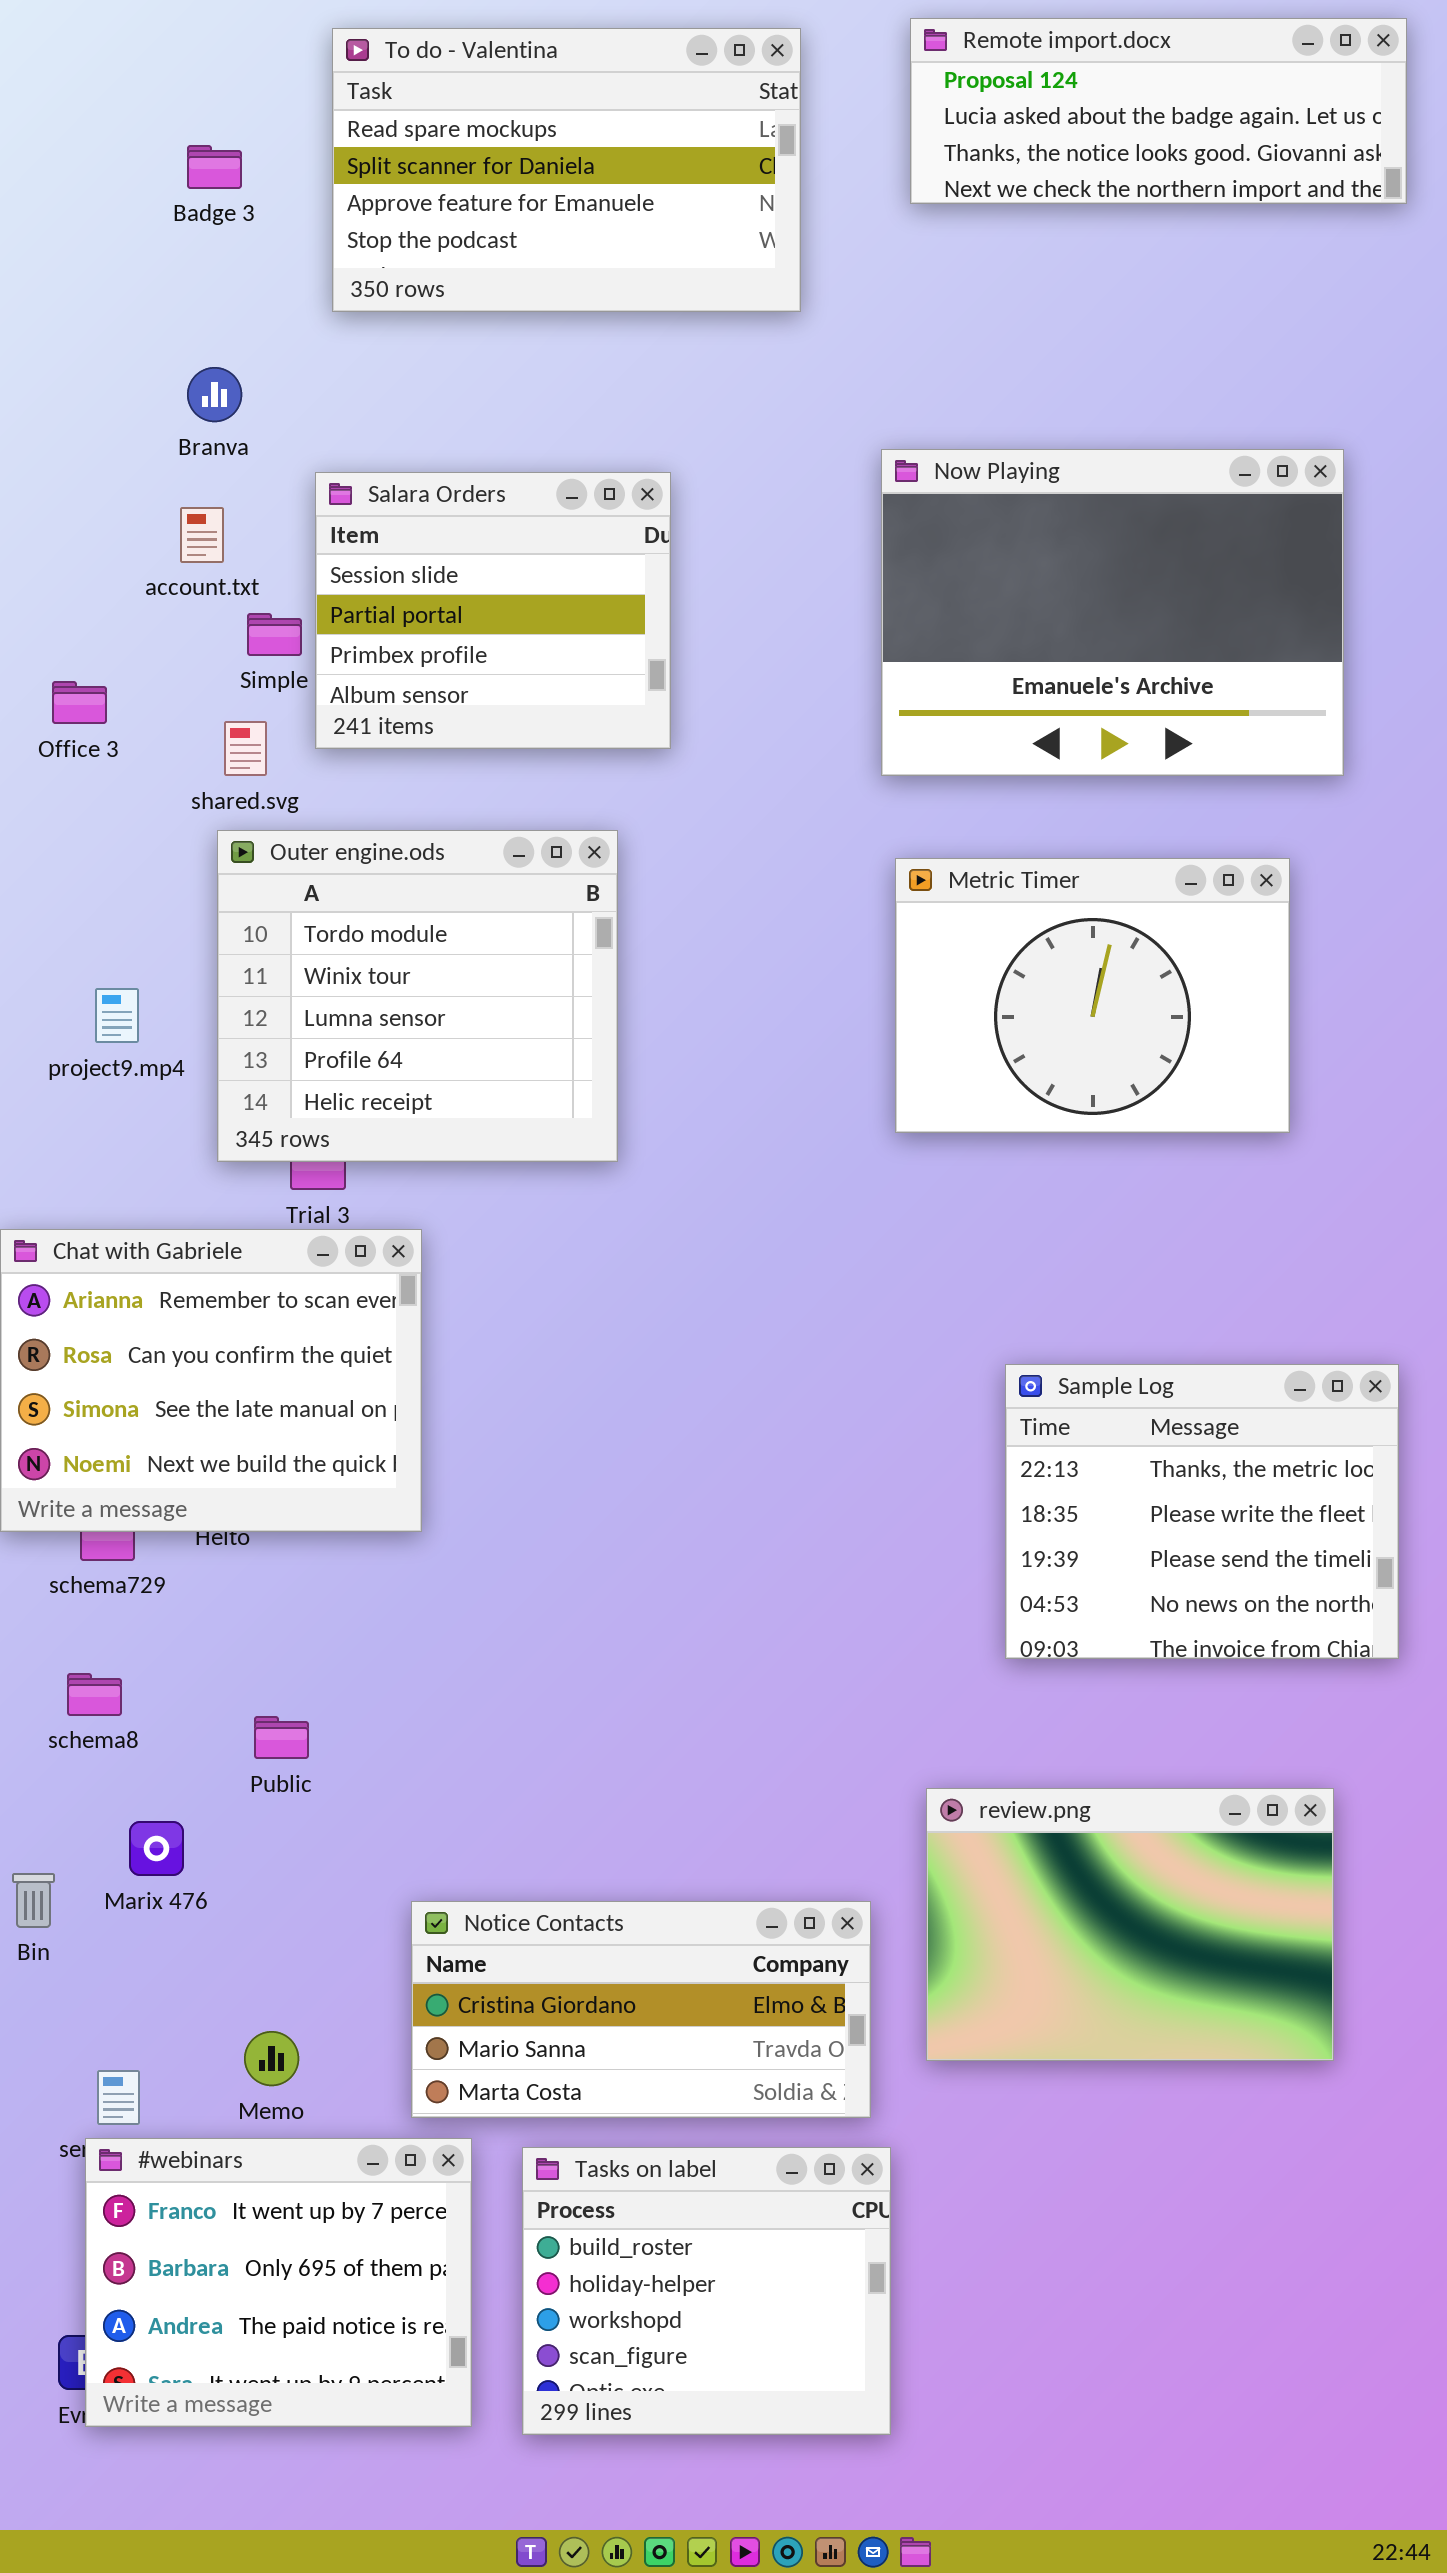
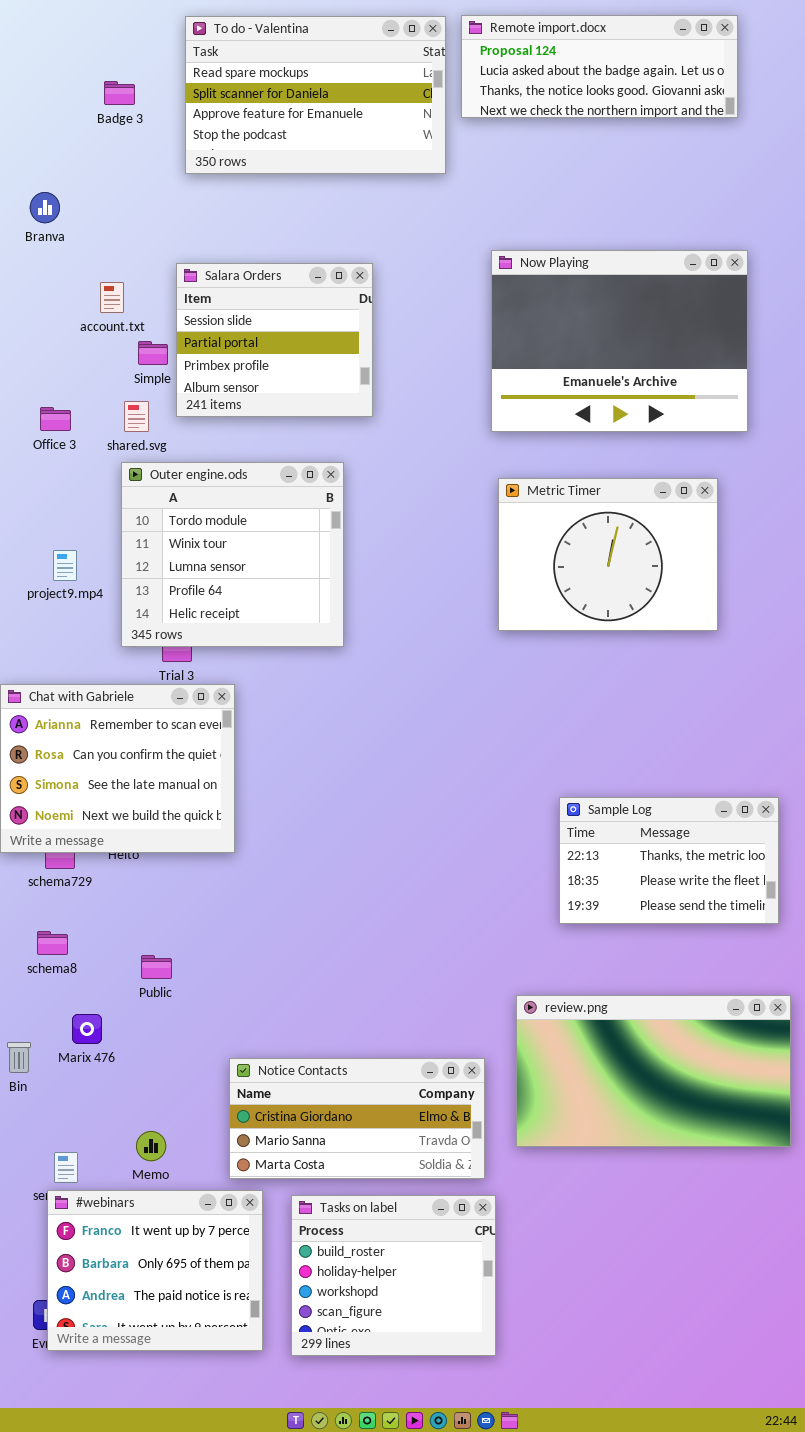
Remote import.docx: [910,18,1407,204] -> [461,15,738,118], moved
Branva: [187,367,242,422] -> [30,192,60,223], moved
Office 3: [52,681,107,724] -> [40,407,71,431], moved
Sample Log: [1005,1364,1399,1659] -> [559,797,779,924], resized
review.png: [926,1788,1334,2061] -> [516,995,791,1147], resized

